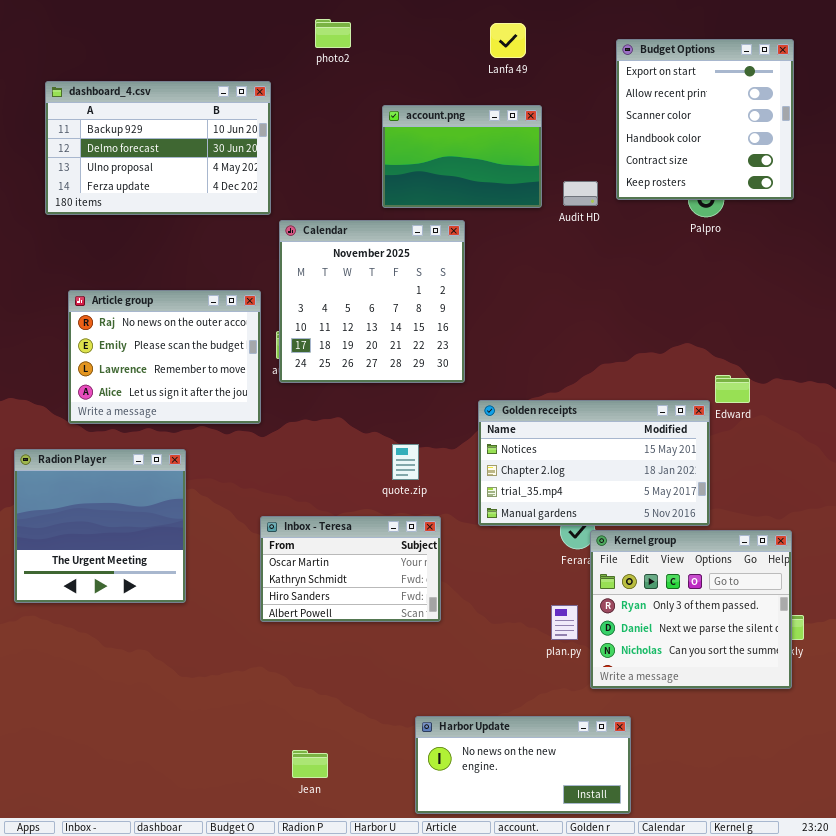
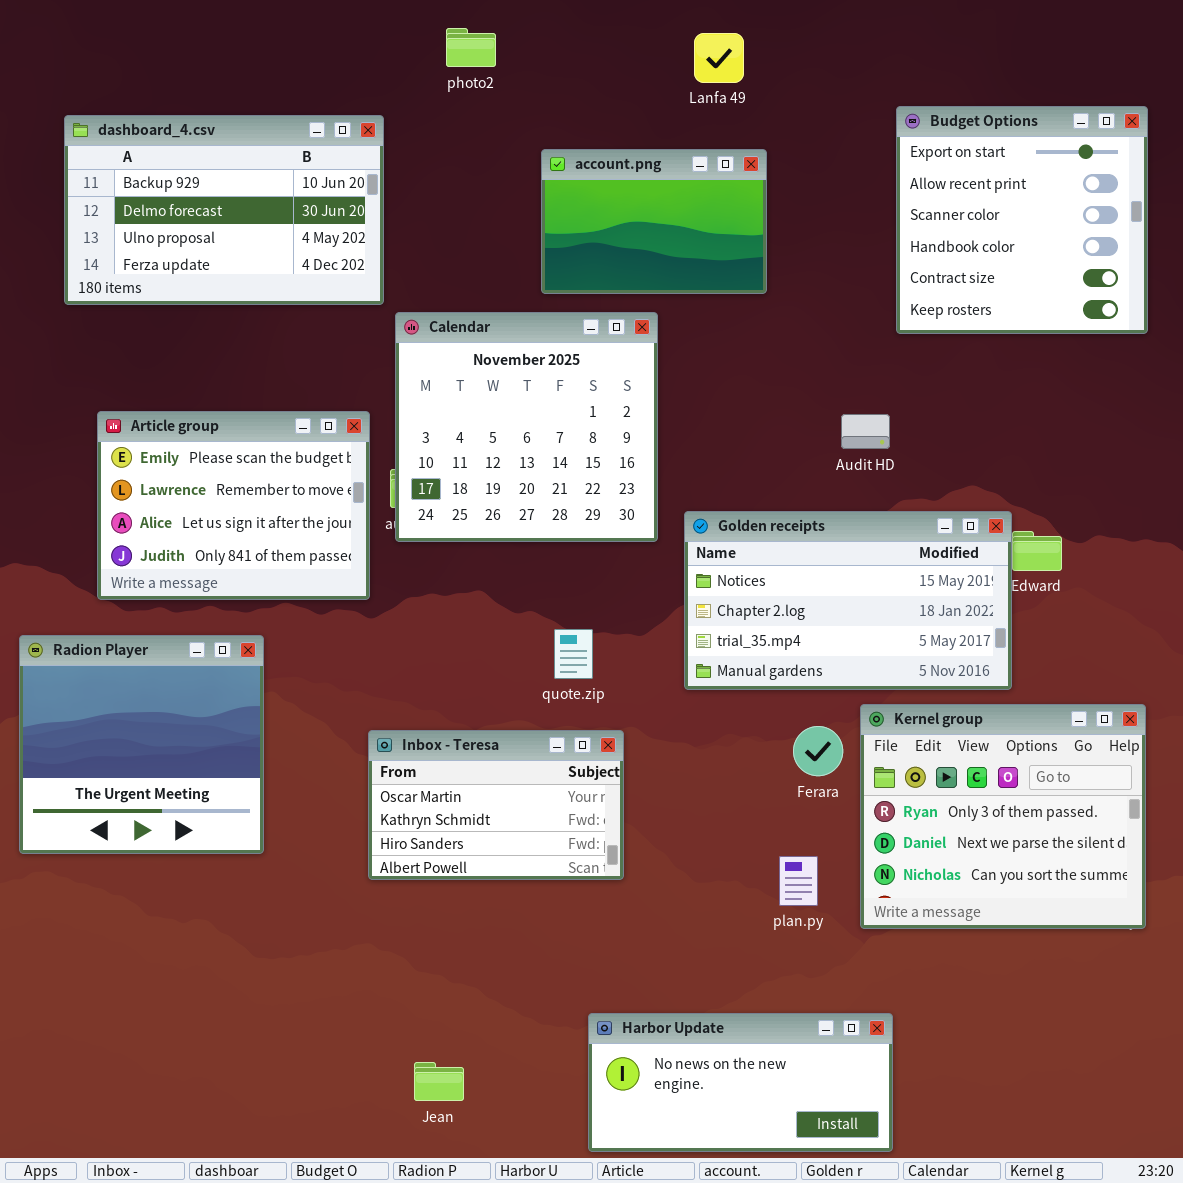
Budget Options: [616,39,794,200] -> [896,106,1148,334], moved
Audit HD: [563,181,598,206] -> [841,414,890,449], moved
Article group: [68,290,261,424] -> [97,411,370,600], scrolled down 1 row
Golden receipts: [478,400,710,526] -> [684,511,1012,690], moved
Kernel group: [590,530,792,689] -> [860,704,1146,929], moved

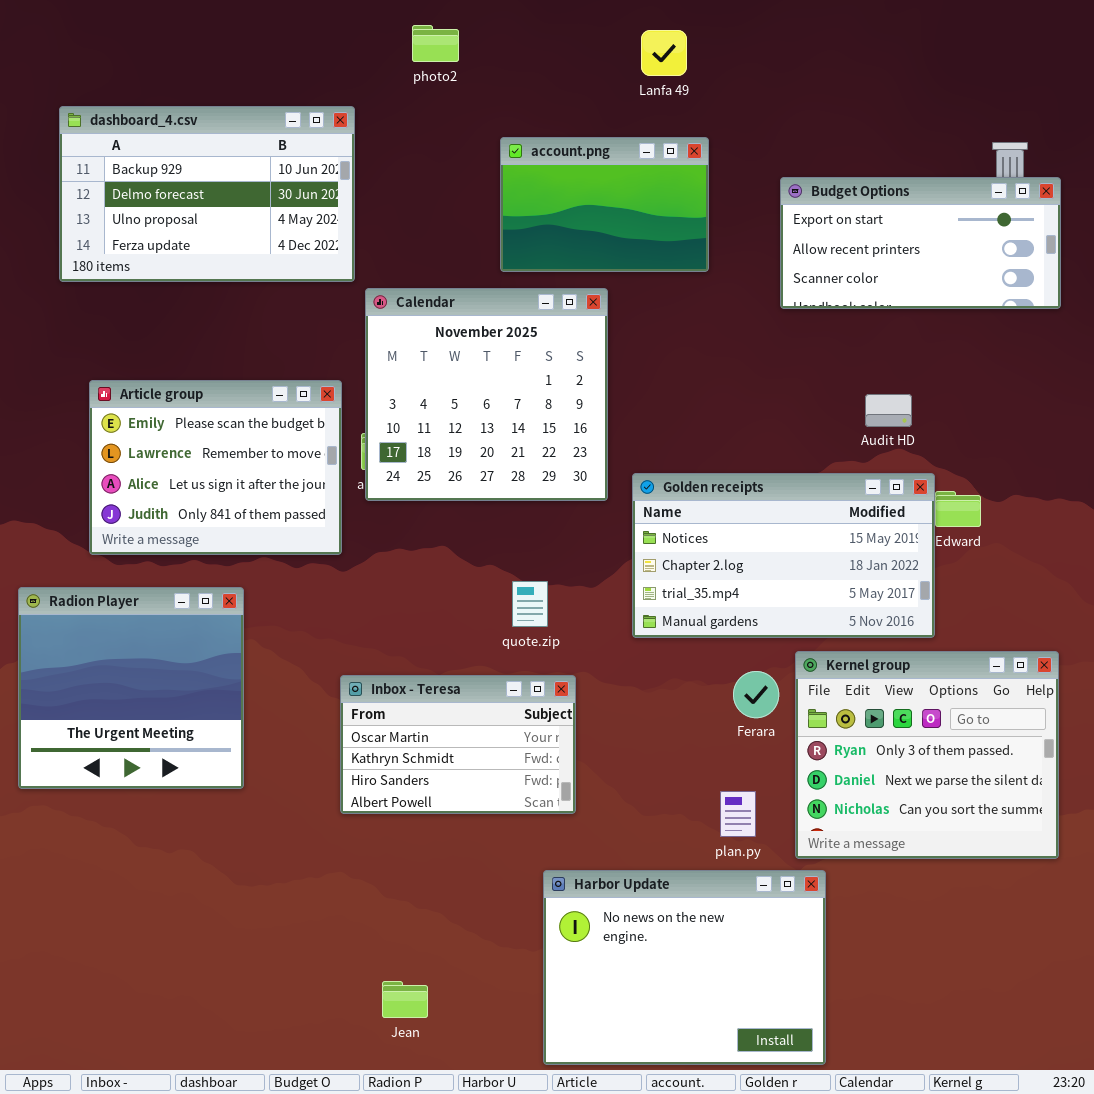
Budget Options: [896,106,1148,334] -> [780,177,1061,309], resized
Audit HD: [841,414,890,449] -> [865,394,912,427], moved
Harbor Update: [588,1013,893,1152] -> [543,870,826,1065], resized

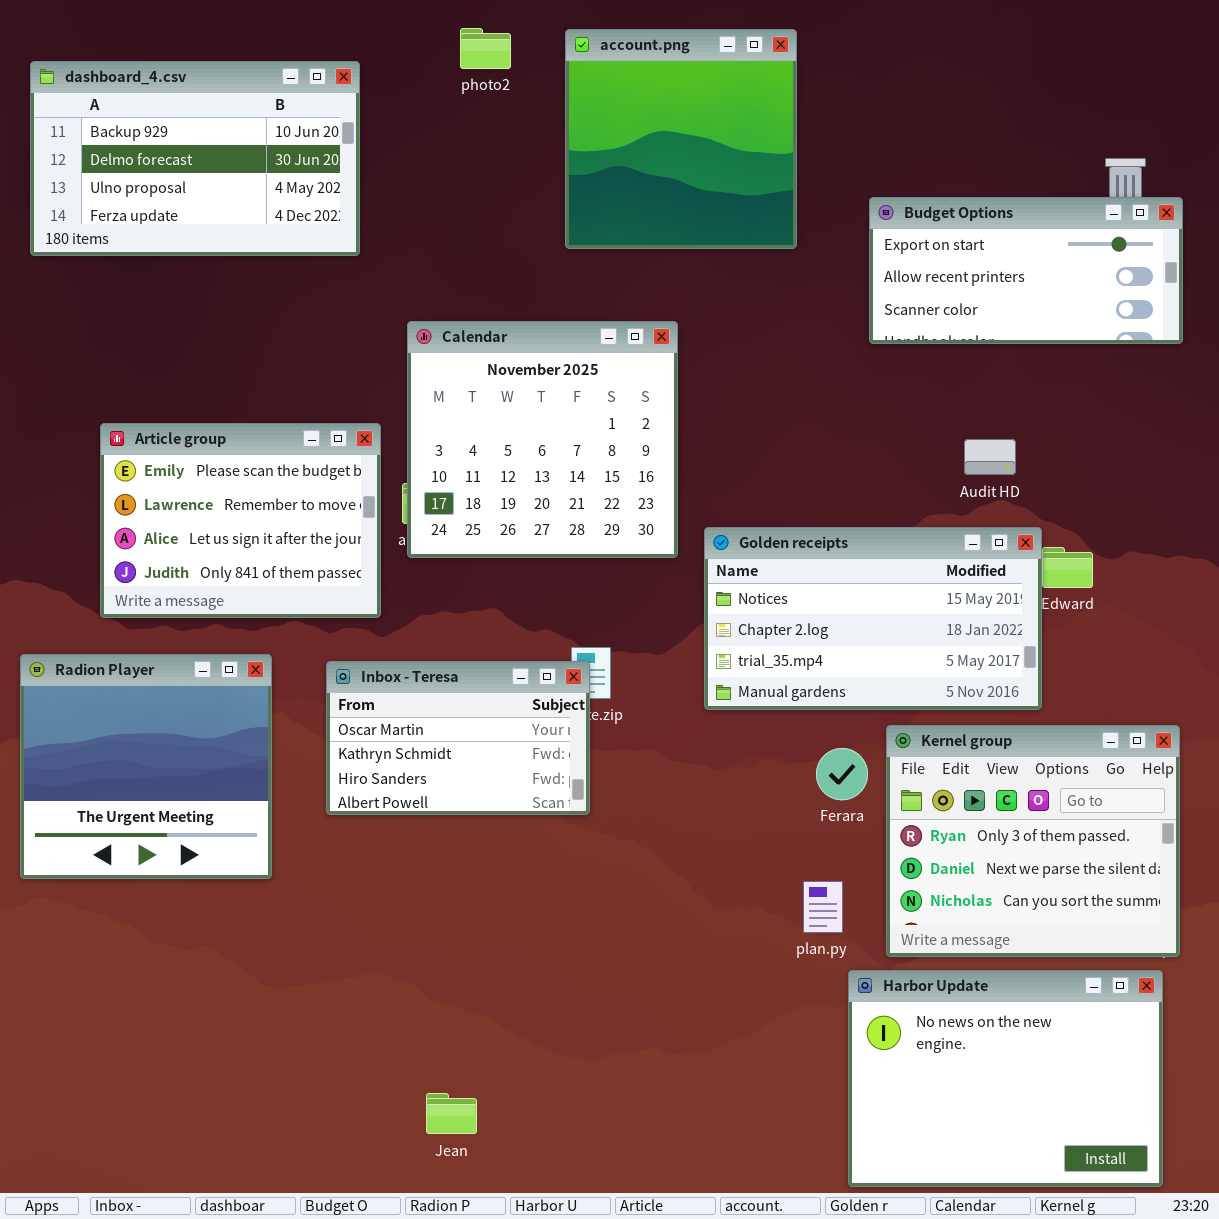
dashboard_4.csv: [59,106,355,282] -> [30,61,360,256], moved
account.png: [500,137,709,272] -> [565,29,797,249], moved, resized
Inbox - Teresa: [340,675,576,814] -> [326,661,590,815], moved
Harbor Update: [543,870,826,1065] -> [848,970,1163,1187], moved

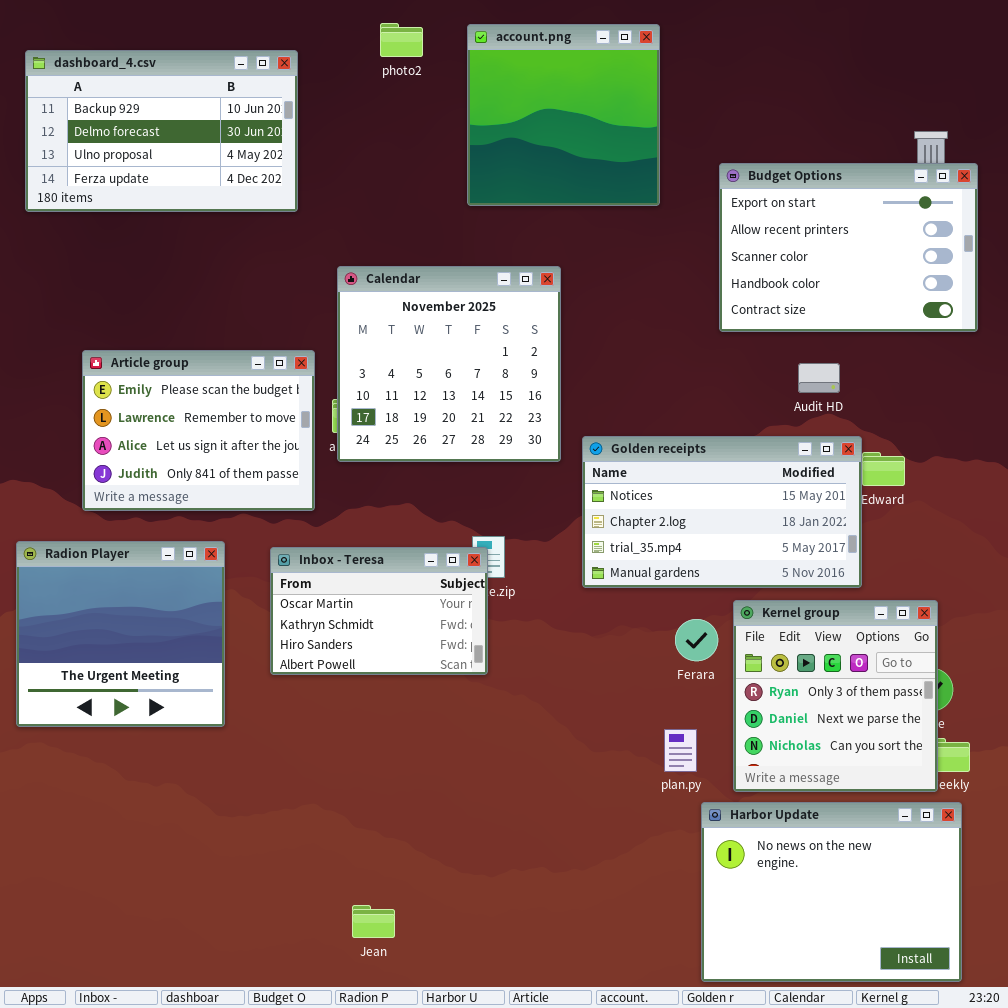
Budget Options: [869,197,1183,344] -> [719,163,978,332], resized
Kernel group: [886,725,1180,957] -> [733,600,938,792], resized

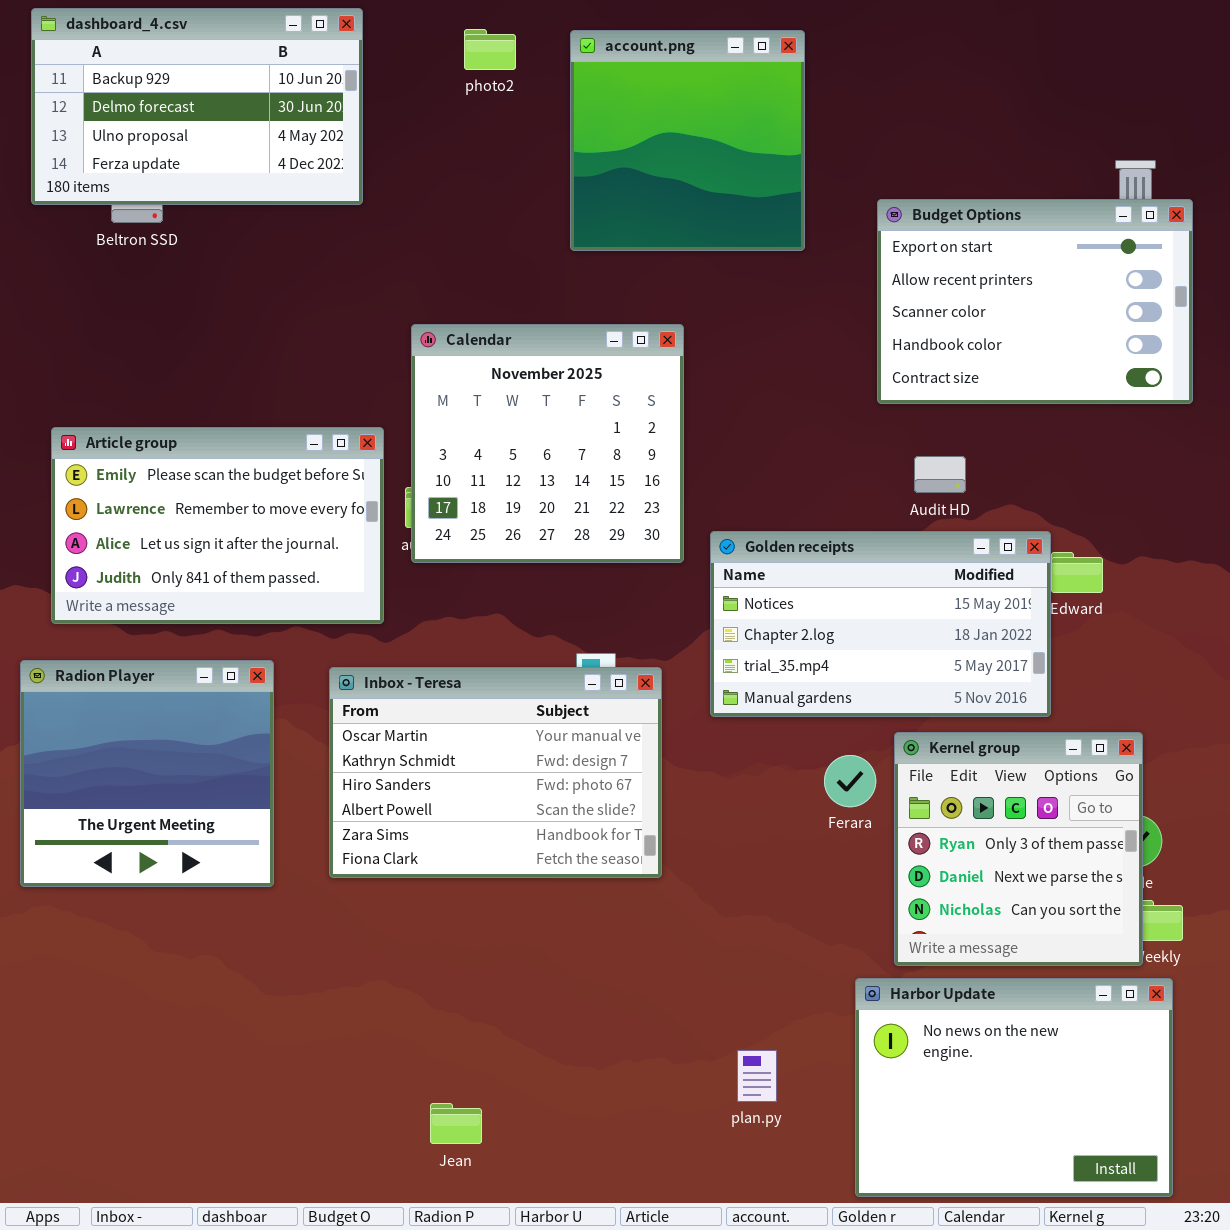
dashboard_4.csv: [25,50,298,212] -> [31,8,363,205], moved
Article group: [82,350,315,511] -> [51,427,384,624], resized
Audit HD: [798,363,840,393] -> [914,456,966,493], moved
Inbox - Teresa: [270,547,488,675] -> [329,667,662,878], resized
plan.py: [664,729,697,772] -> [737,1050,777,1102], moved

